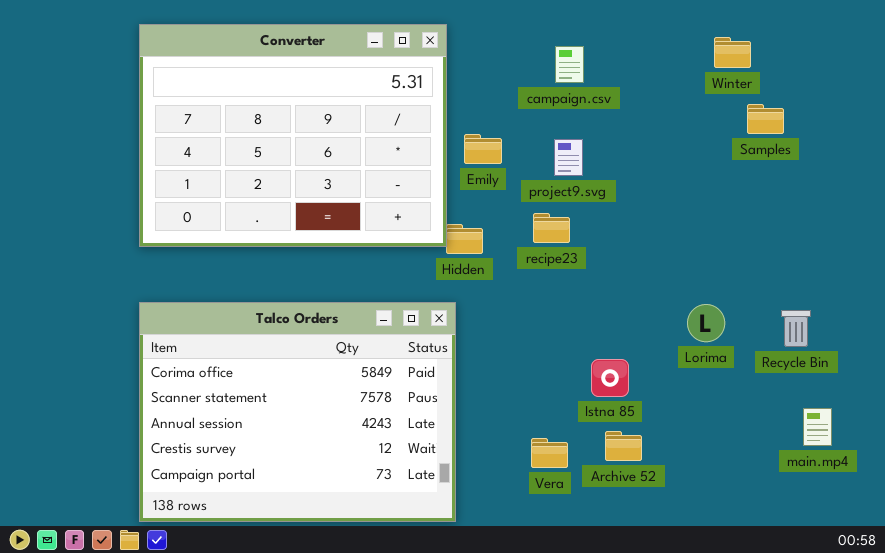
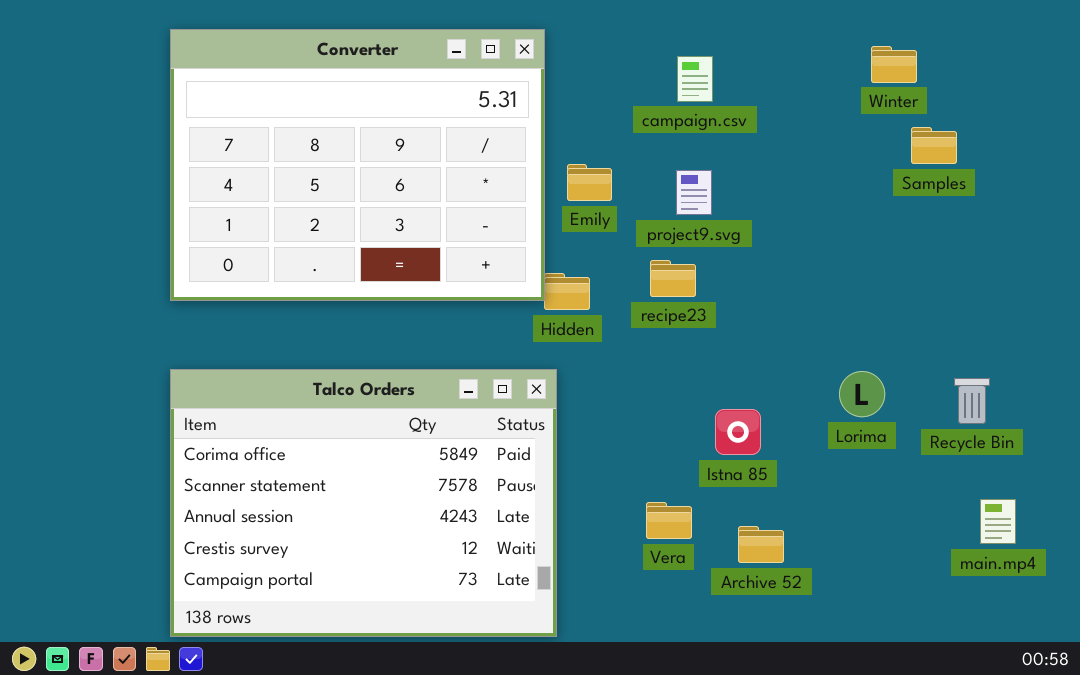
Istna 85: [591,359,629,397] -> [715,409,761,455], moved
Vera: [531,438,568,468] -> [646,502,692,539], moved

